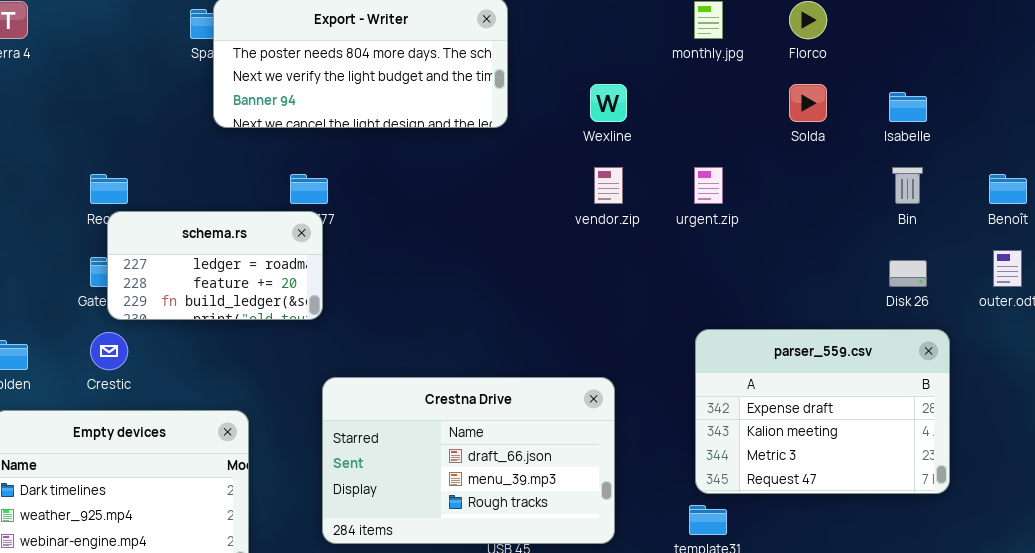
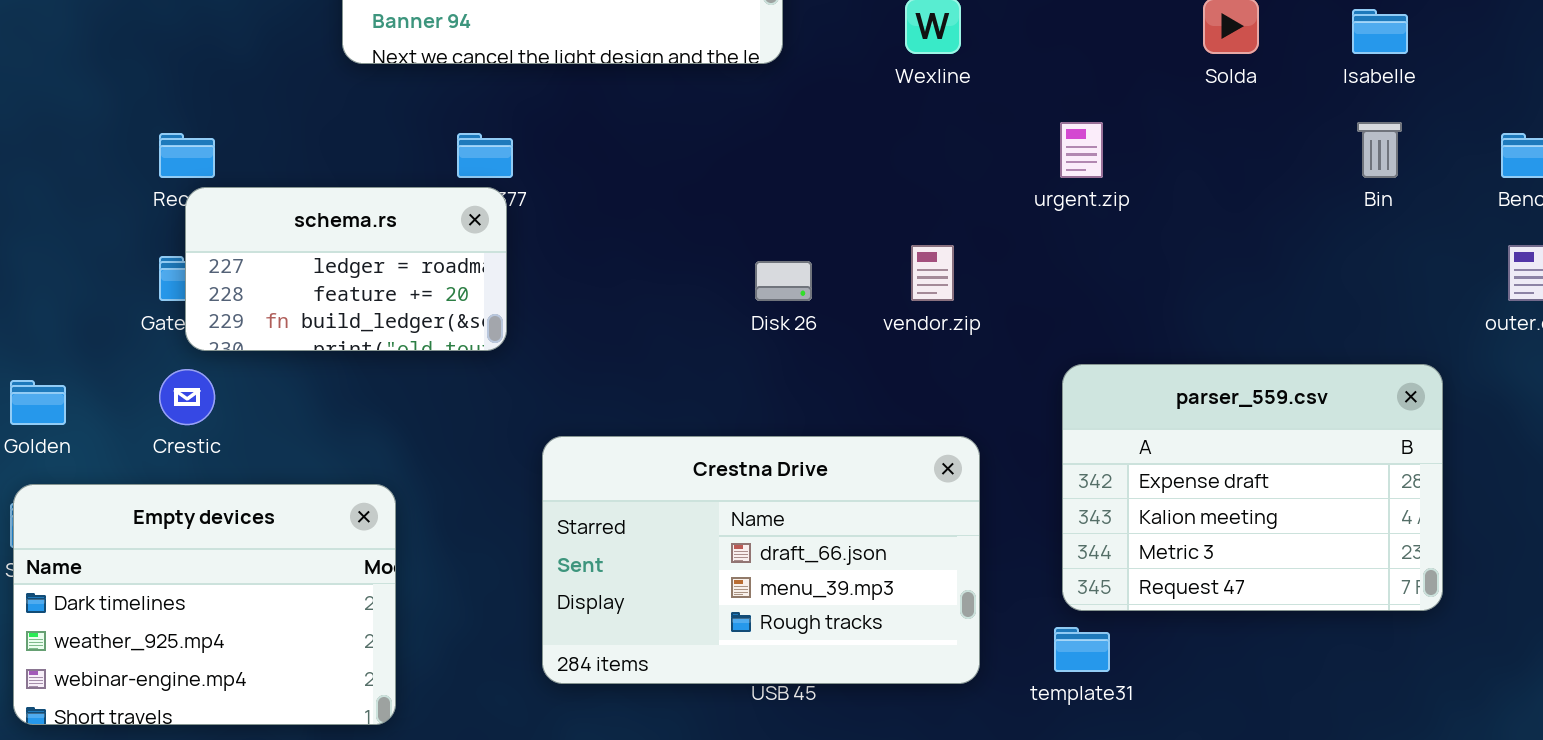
vendor.zip: [594,167,623,204] -> [911,245,954,301], moved
Disk 26: [889,260,927,287] -> [755,261,812,301], moved
Crestna Drive: [322,377,615,544] -> [542,436,980,684], moved

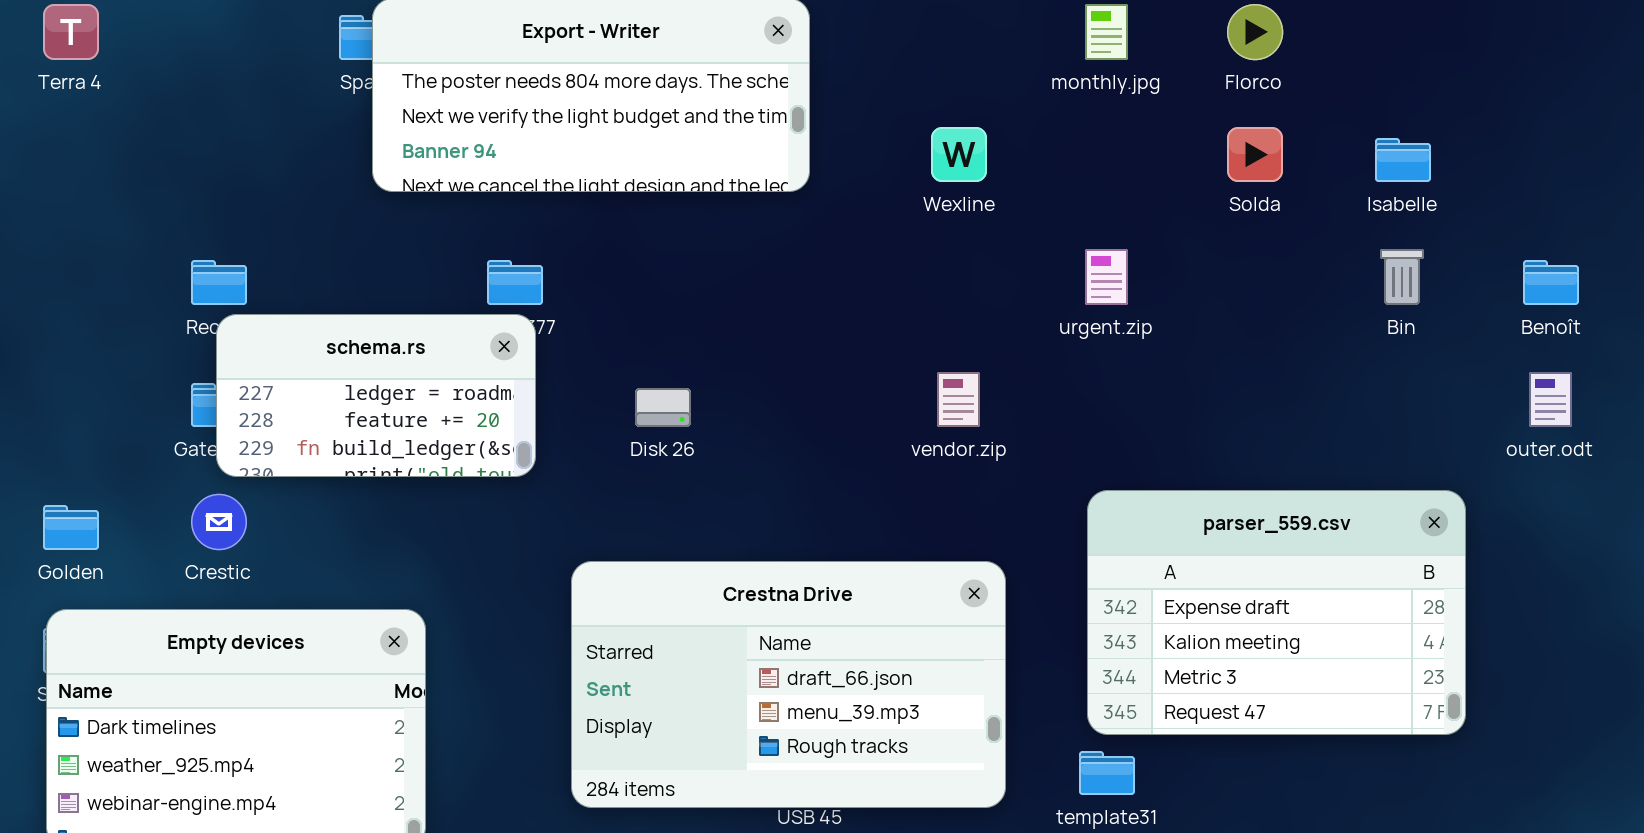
Disk 26: [755,261,812,301] -> [635,388,691,427], moved

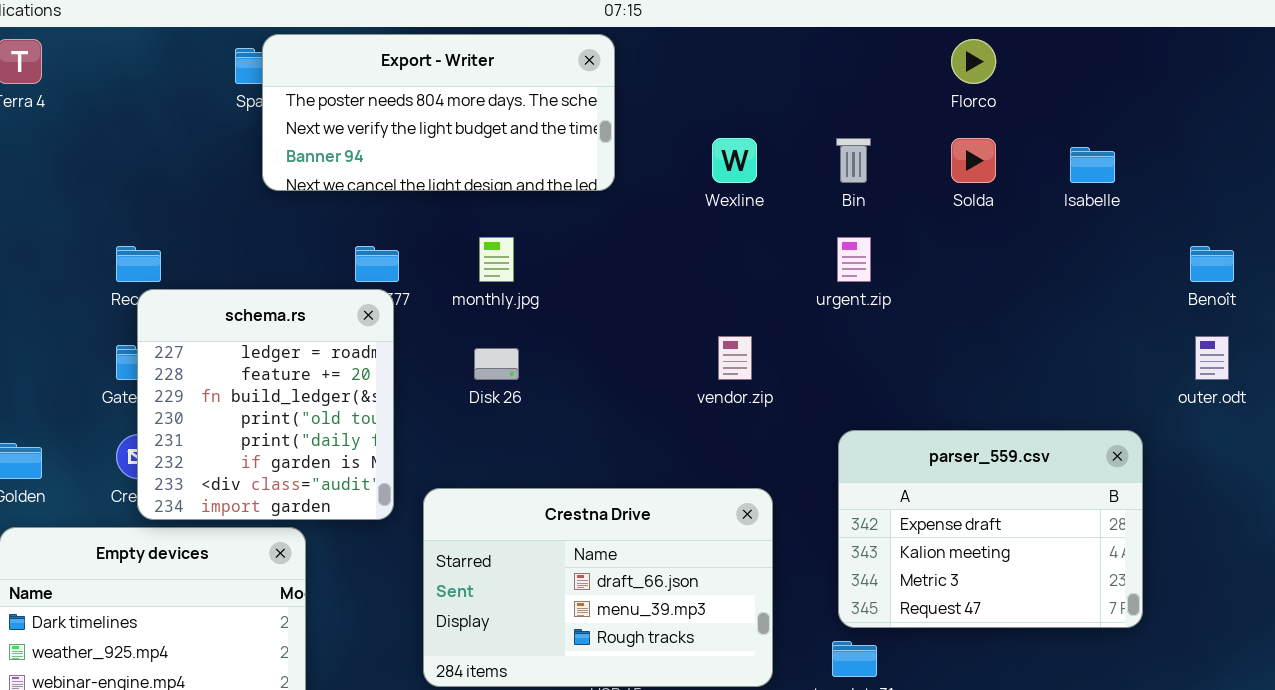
monthly.jpg: [1085,4,1128,60] -> [479,237,514,282], moved
Bin: [1380,249,1424,305] -> [836,138,871,183], moved
schema.rs: [216,314,536,477] -> [137,289,394,520], resized

